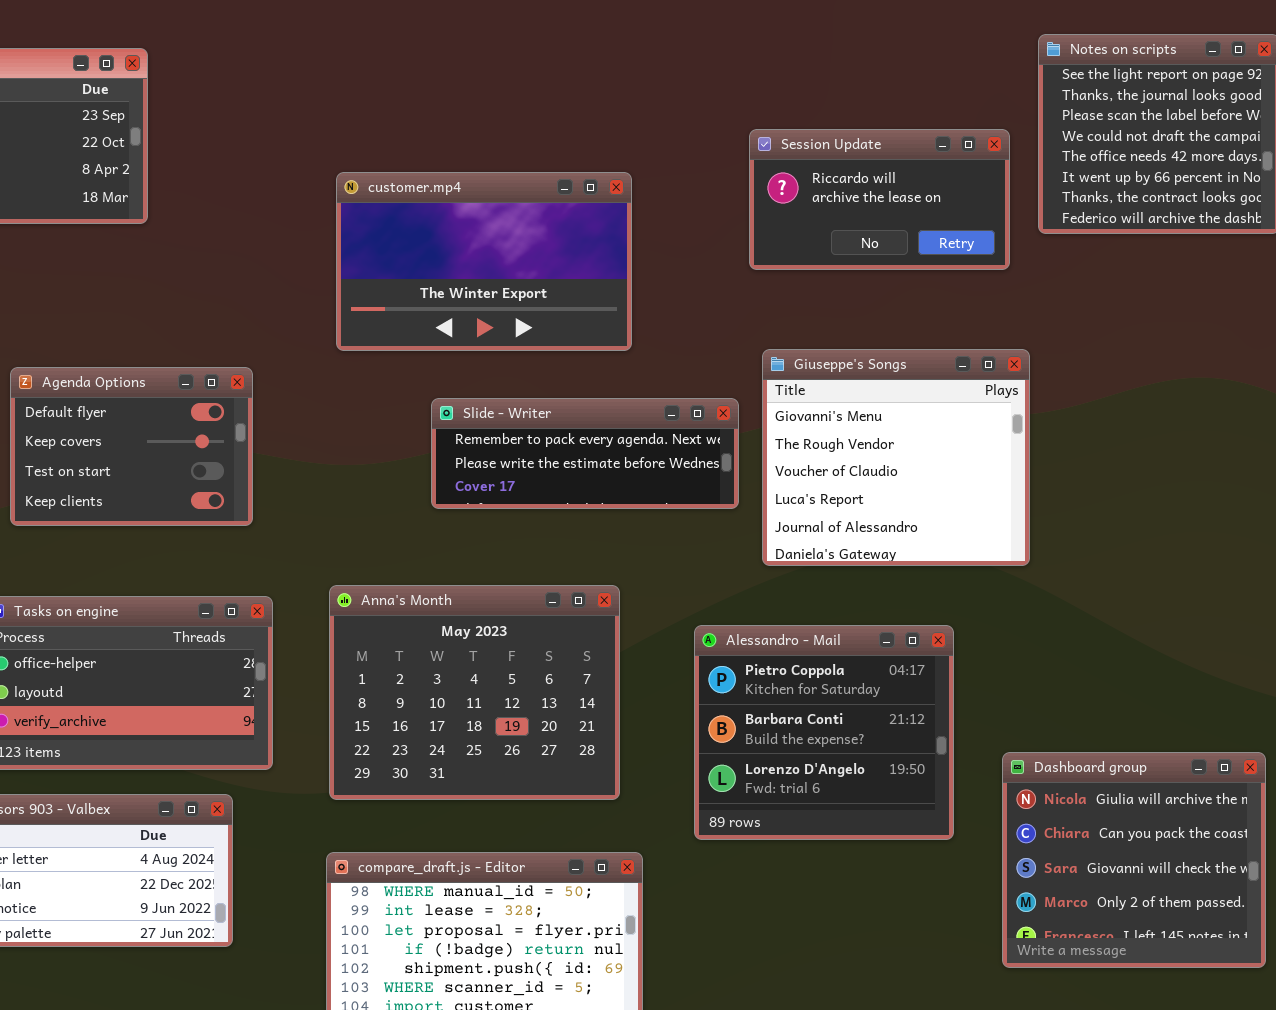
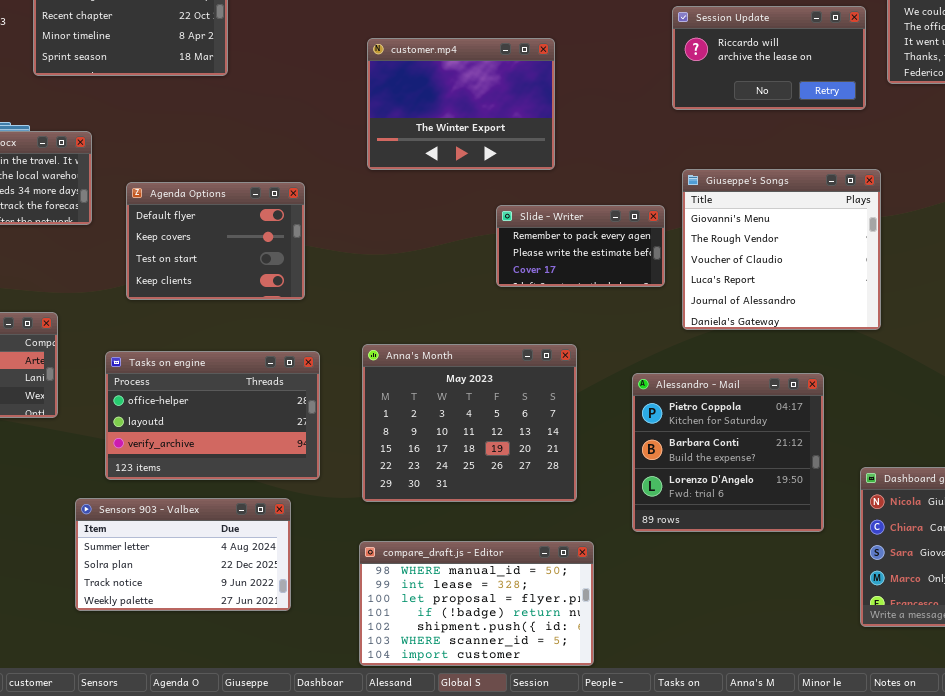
customer.mp4: [336,172,632,351] -> [367,38,555,170], resized
Slide - Writer: [431,398,739,509] -> [496,205,665,287], resized

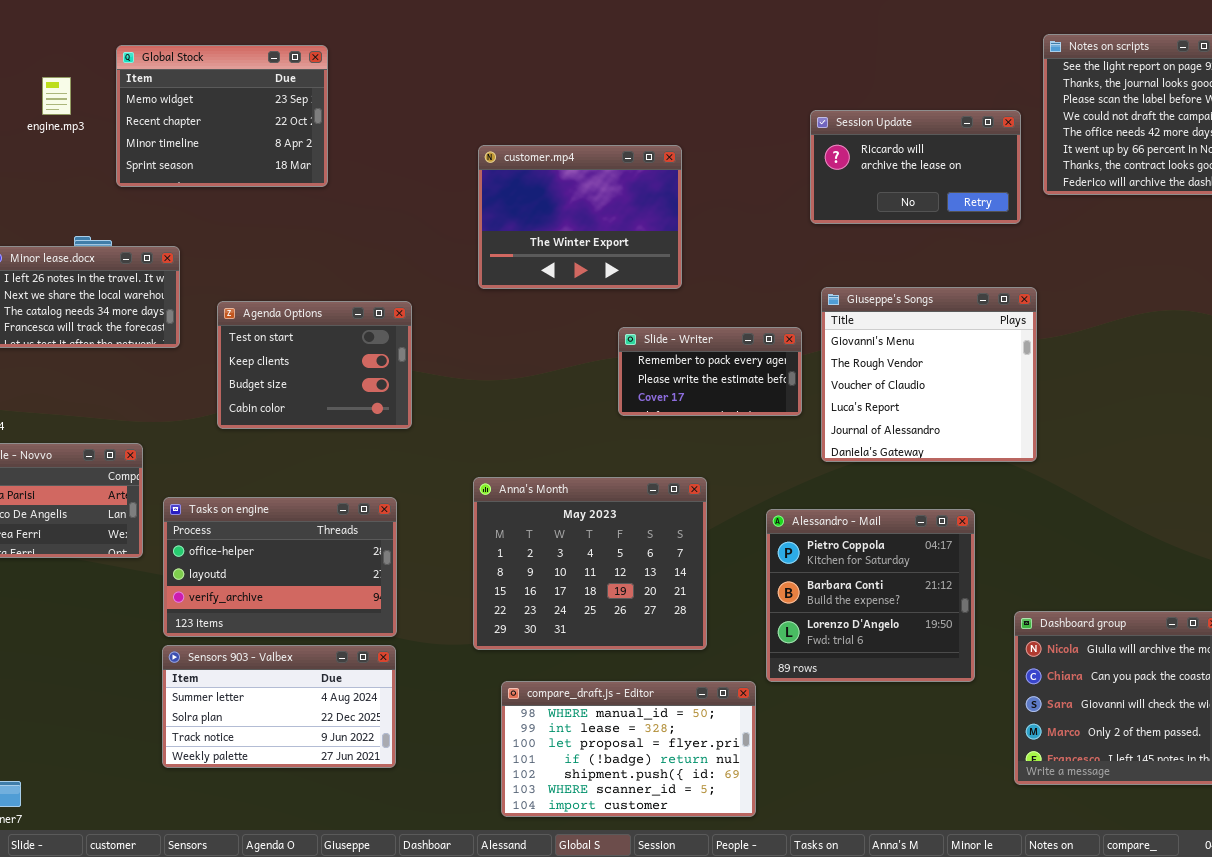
Agenda Options: [126,182,305,300] -> [217,301,412,429], scrolled down 2 rows
Tasks on engine: [105,351,320,480] -> [163,497,397,637], moved
compare_draft.js - Editor: [359,541,594,666] -> [501,681,756,817], moved

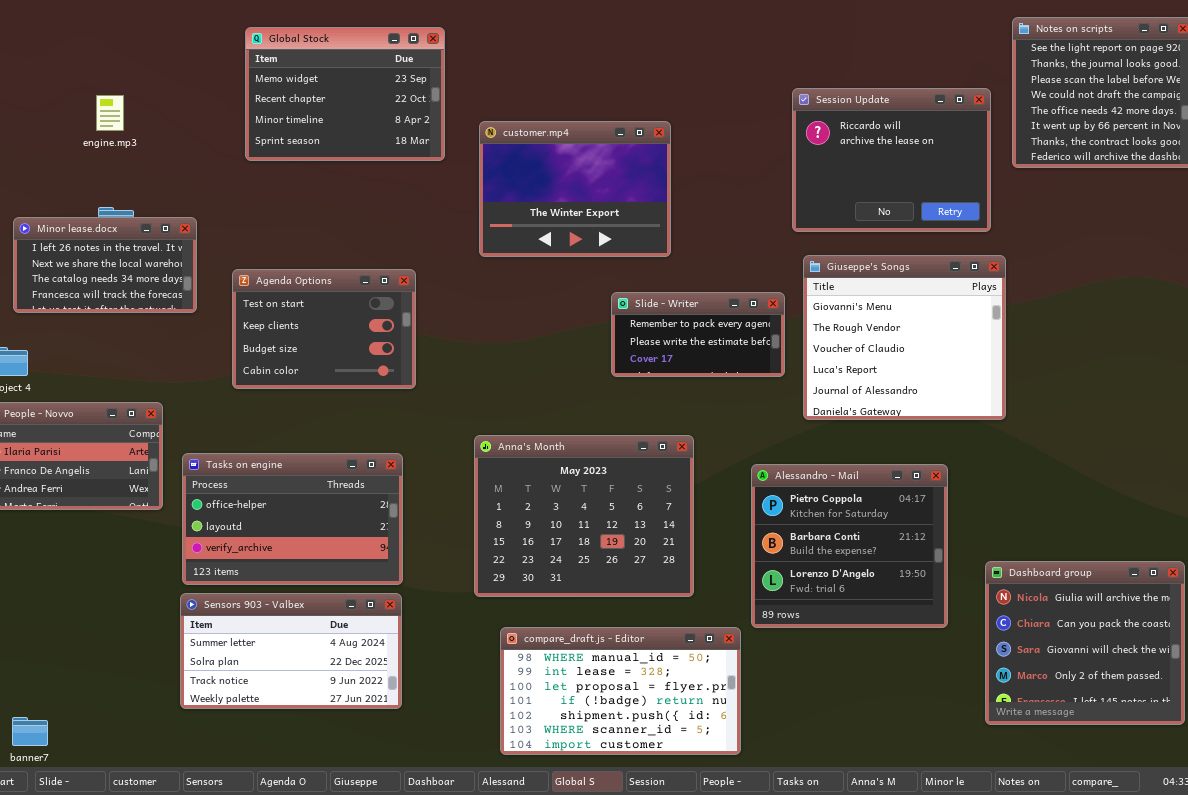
Global Stock: [116,45,328,187] -> [245,27,445,161], moved
engine.mp3: [42,77,71,115] -> [96,95,124,131], moved
Session Update: [810,110,1021,224] -> [792,88,991,232], resized

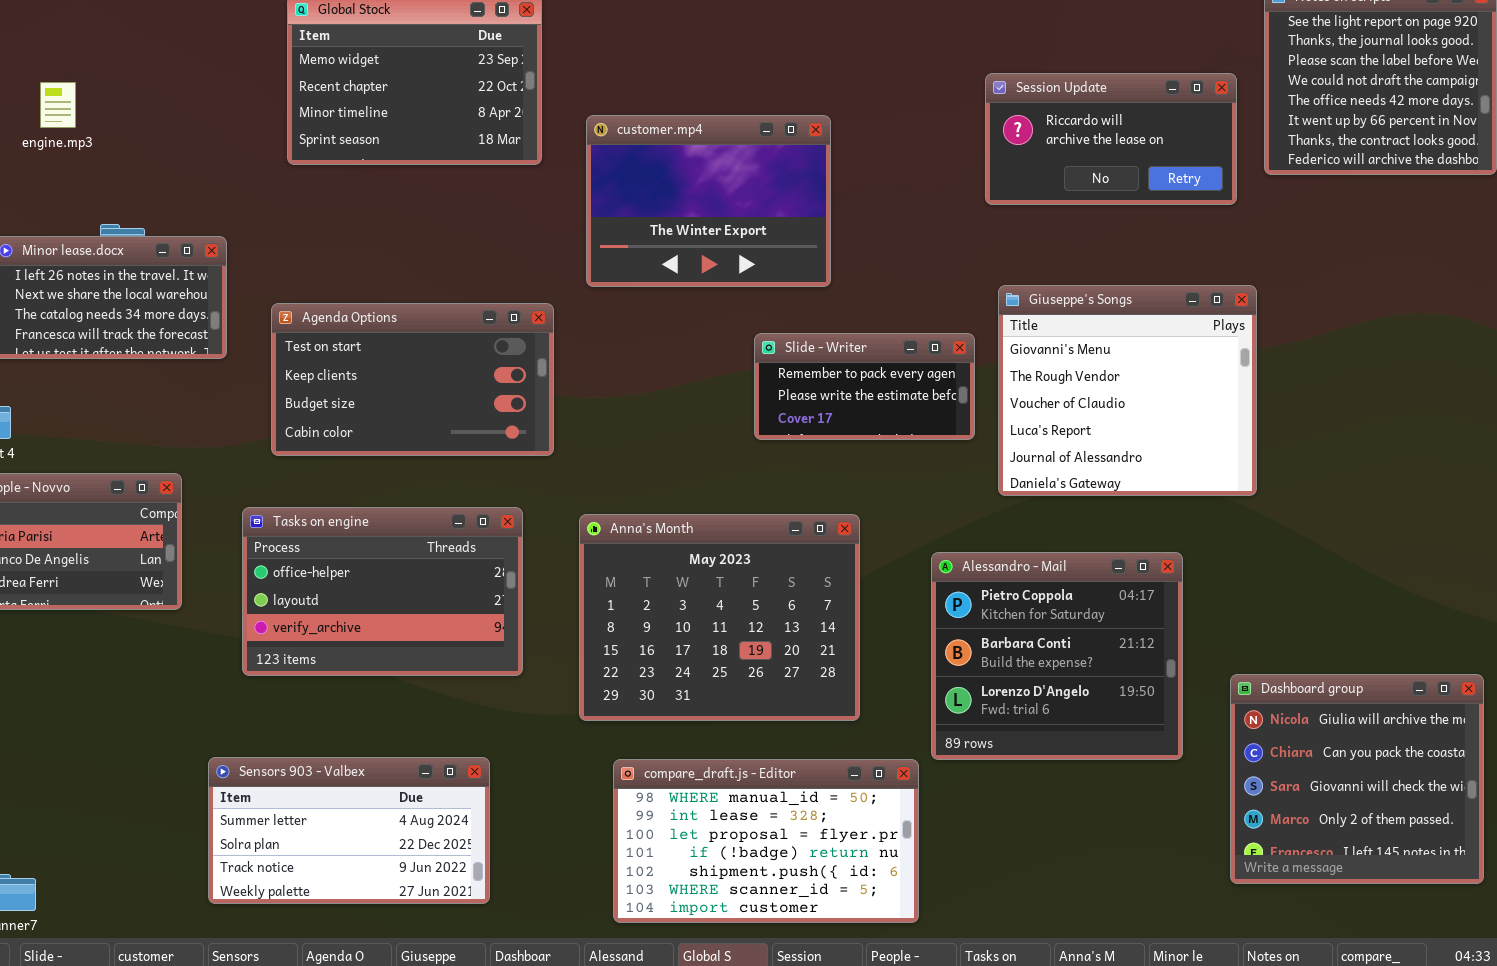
Session Update: [792,88,991,232] -> [985,73,1237,205], resized
engine.mp3: [96,95,124,131] -> [40,82,76,128], moved
Agenda Options: [232,269,416,389] -> [271,303,554,456], resized
Tasks on engine: [182,453,403,585] -> [242,507,523,676], moved
Sensors 903 - Valbex: [180,593,402,709] -> [208,757,490,904], moved

